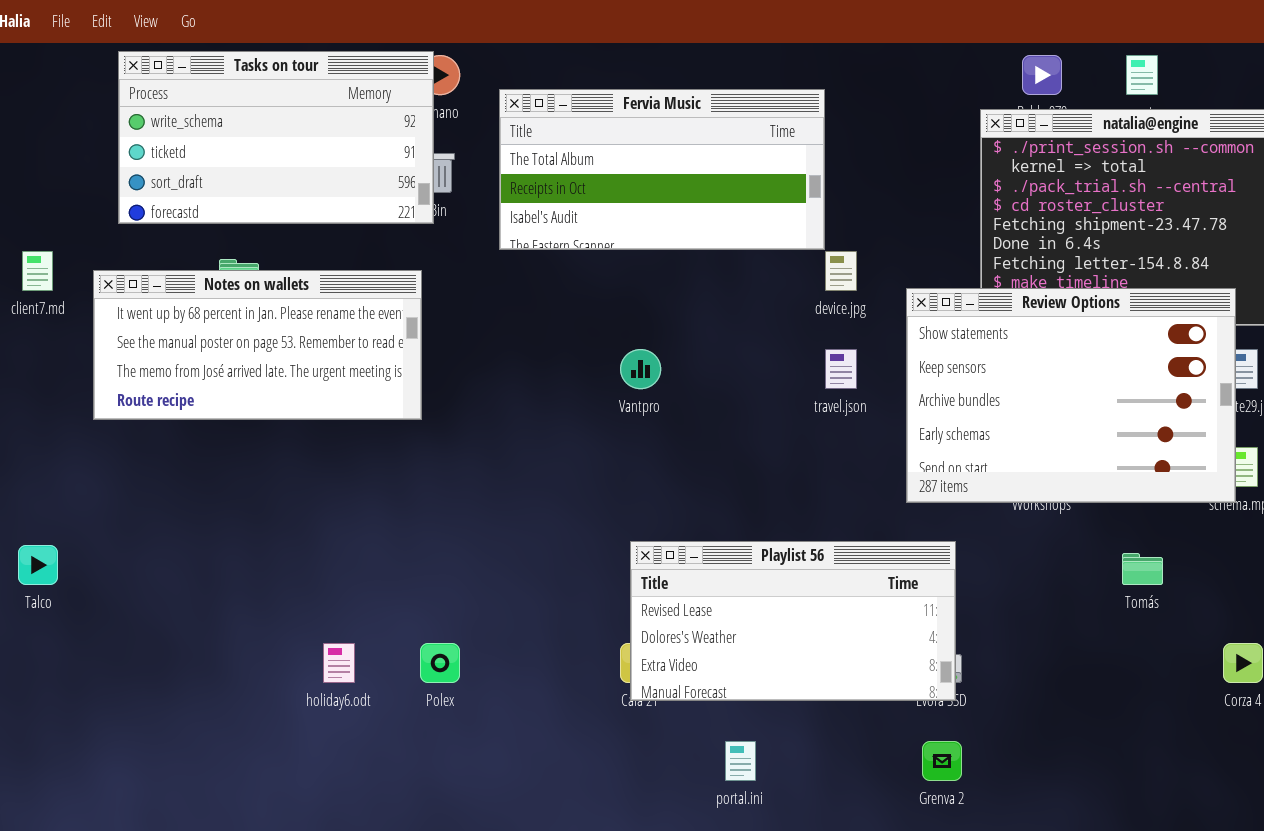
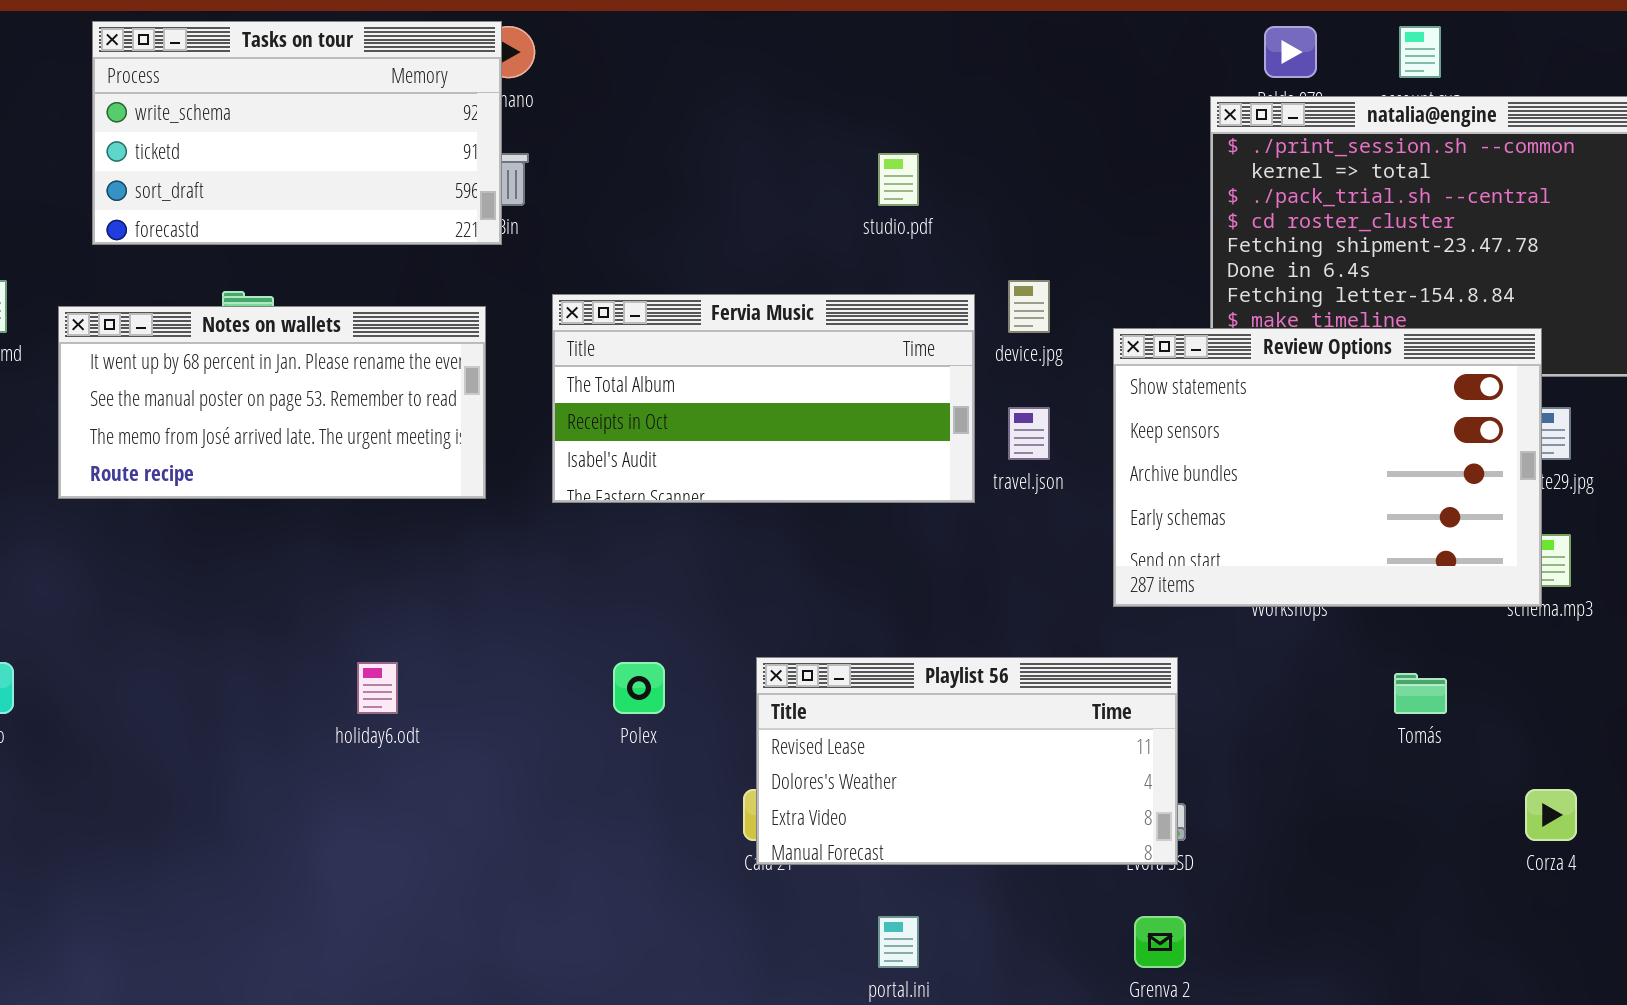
Fervia Music: [499,89,825,250] -> [552,294,975,503], moved
holiday6.odt: [323,643,355,683] -> [357,662,398,714], moved
Polex: [420,643,460,683] -> [613,662,665,714], moved

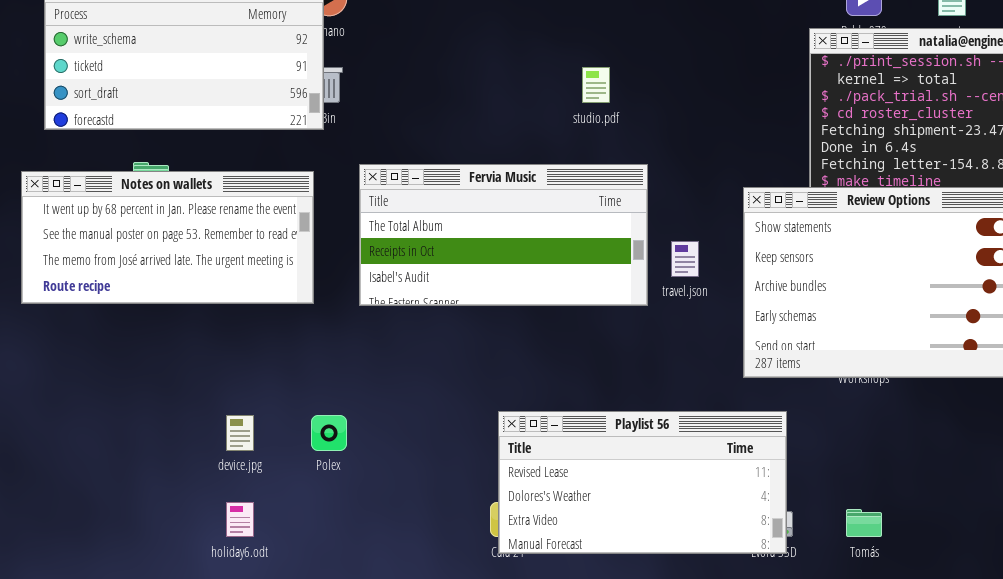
device.jpg: [1008,280,1050,333] -> [226,415,254,451], moved
holiday6.odt: [357,662,398,714] -> [226,502,254,537], moved
Polex: [613,662,665,714] -> [311,415,347,451], moved
Tomás: [1394,673,1447,714] -> [846,509,882,537], moved

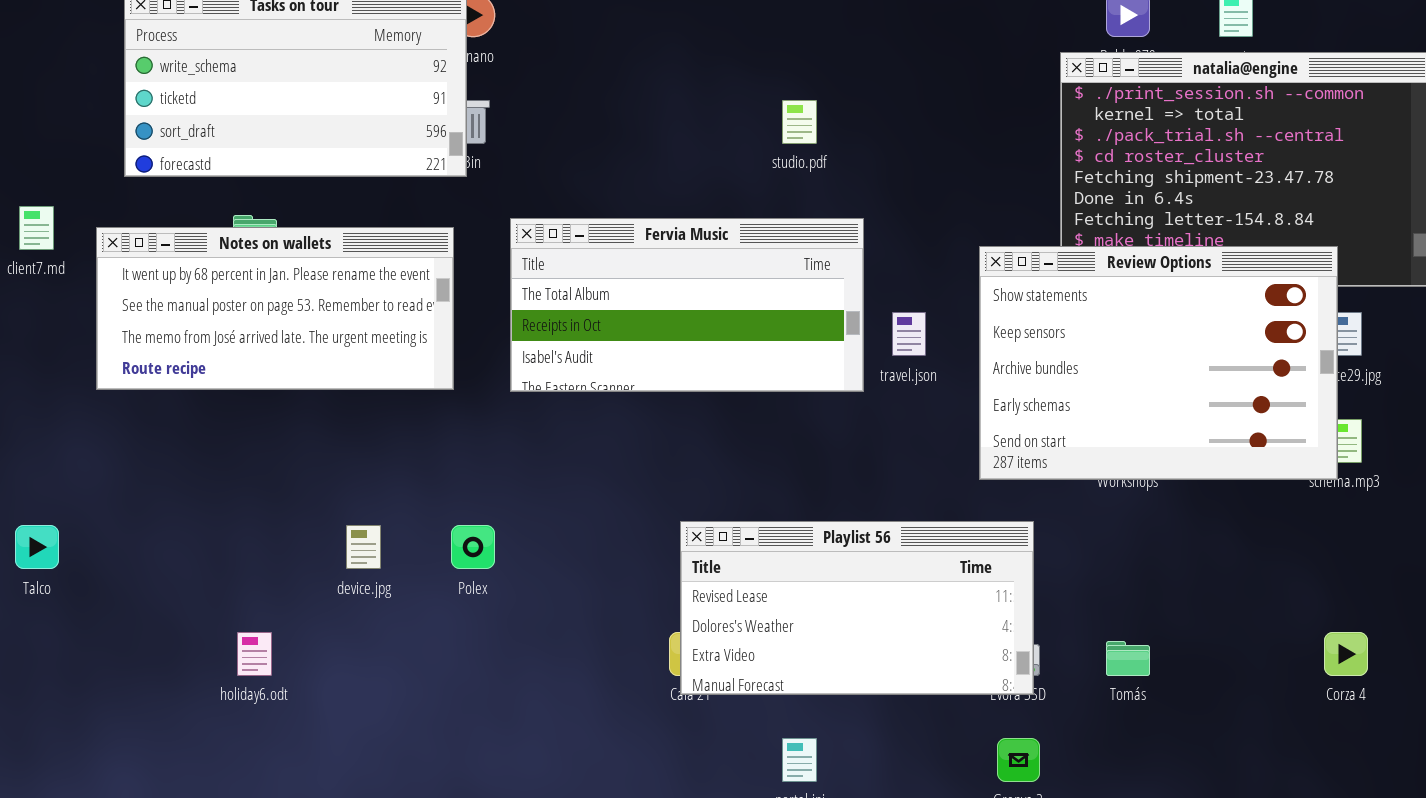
holiday6.odt: [226,502,254,537] -> [237,632,272,676], moved

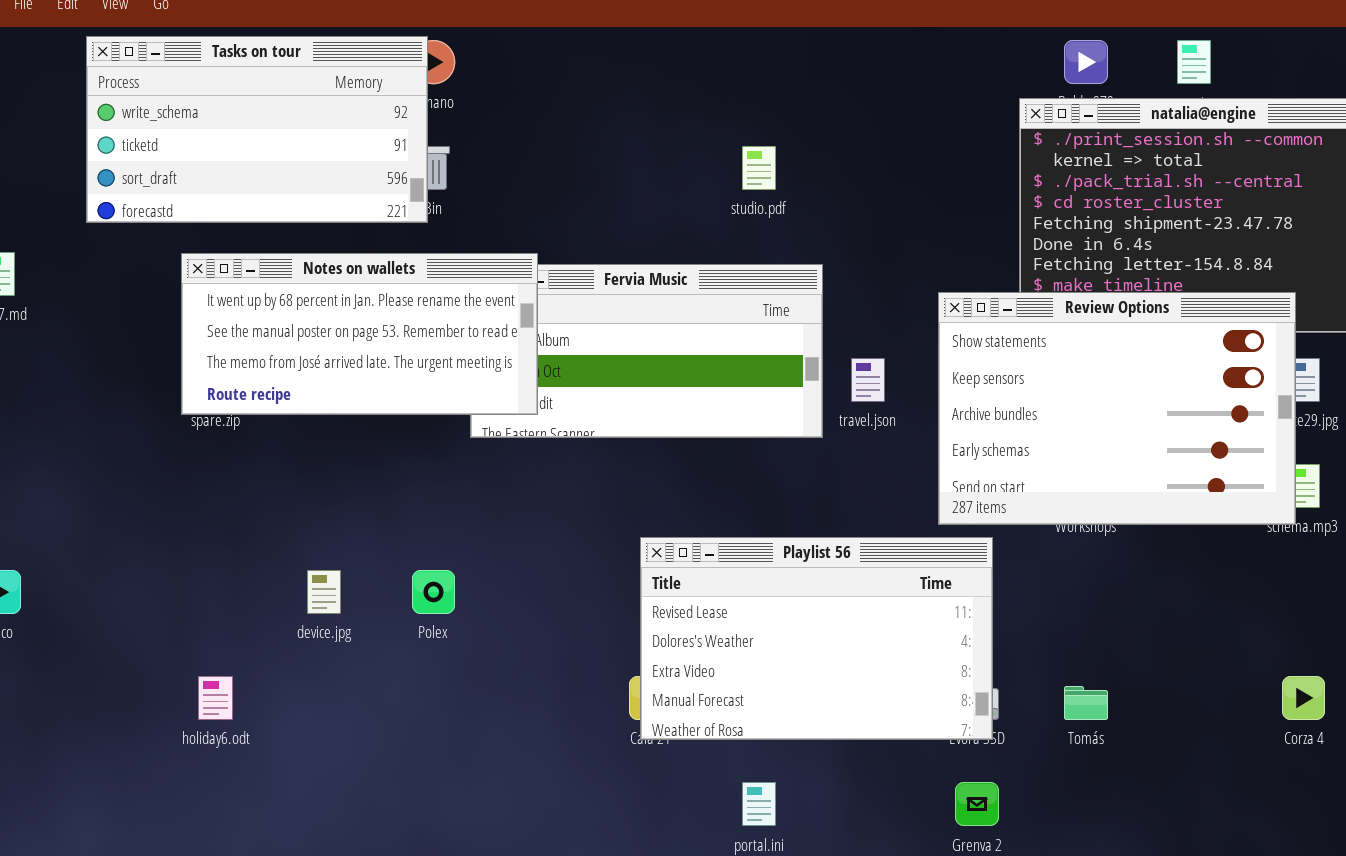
Notes on wallets: [96,227,454,390] -> [181,253,538,415], moved
Playlist 56: [680,521,1034,695] -> [640,537,993,740], resized

